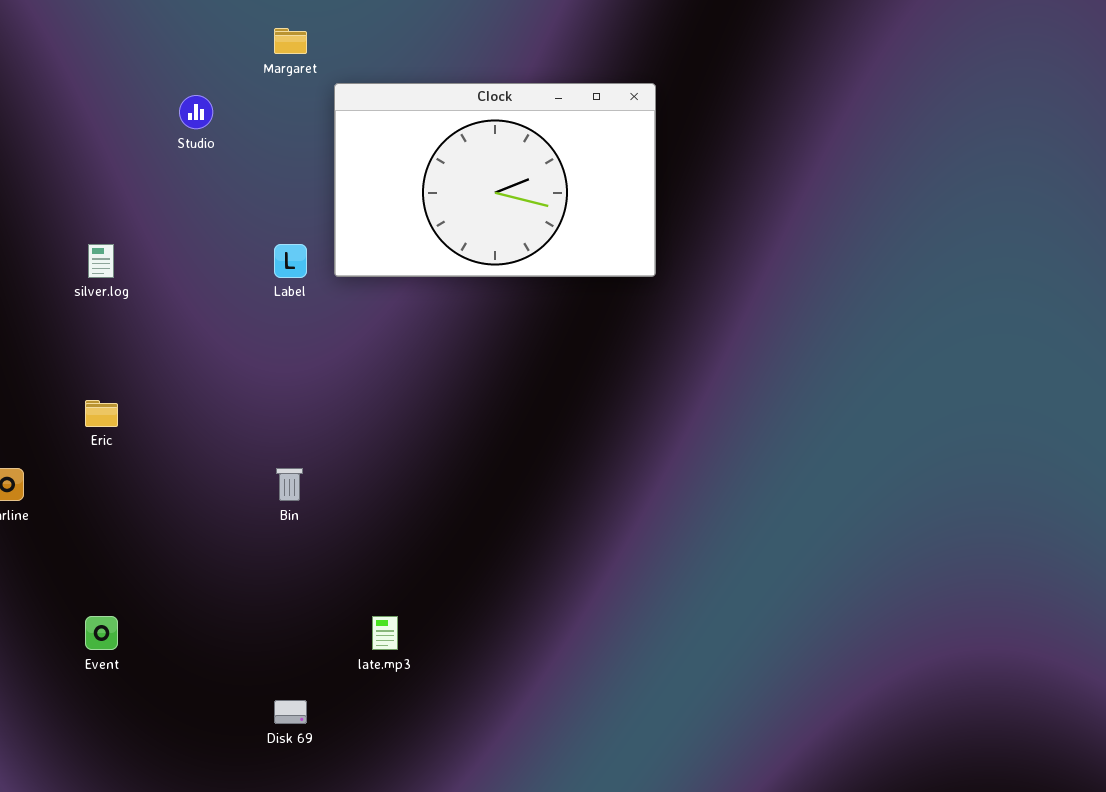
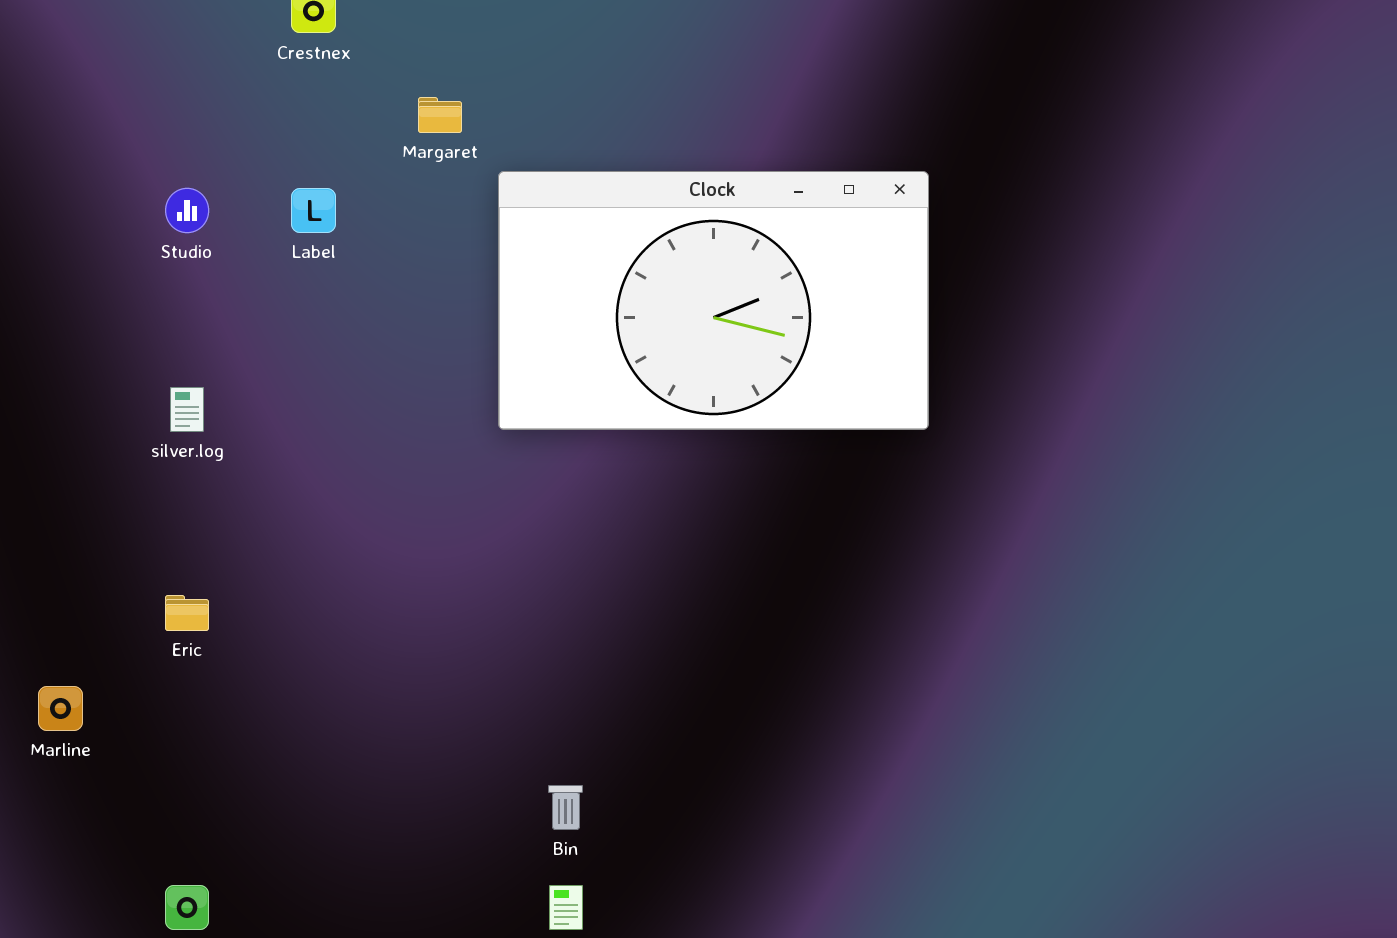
Studio: [179,95,213,129] -> [165,188,209,233], moved
Label: [274,244,307,278] -> [291,188,336,233], moved
Bin: [276,468,303,501] -> [548,785,583,830], moved

